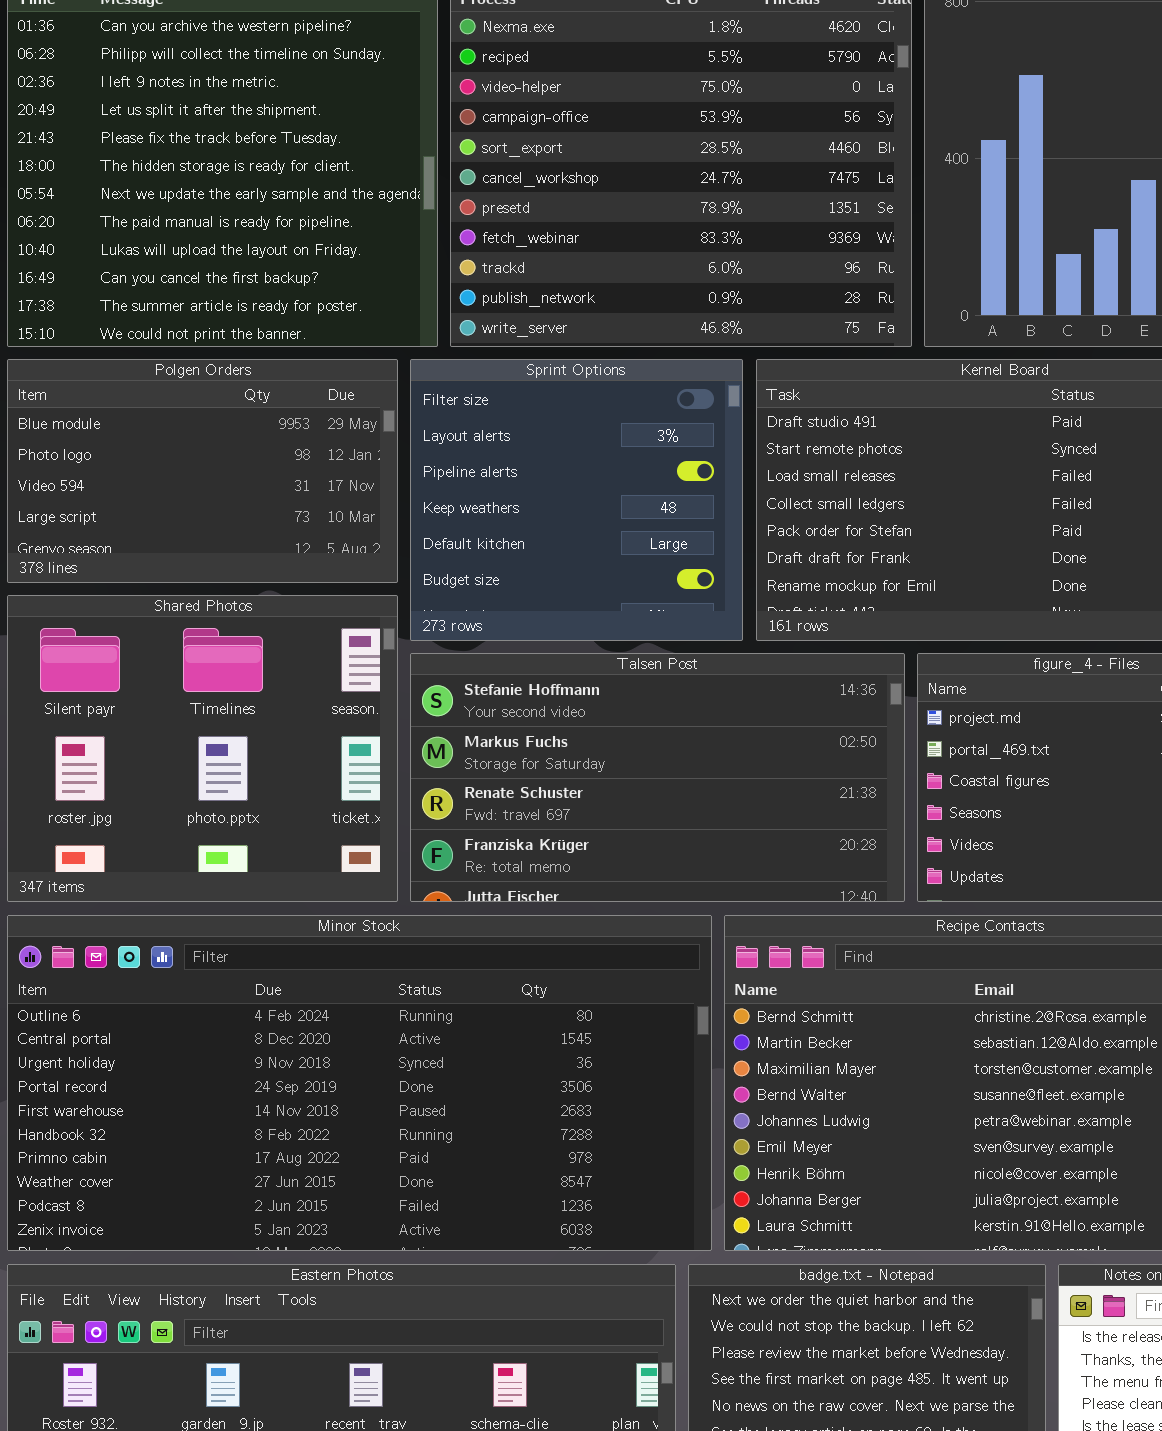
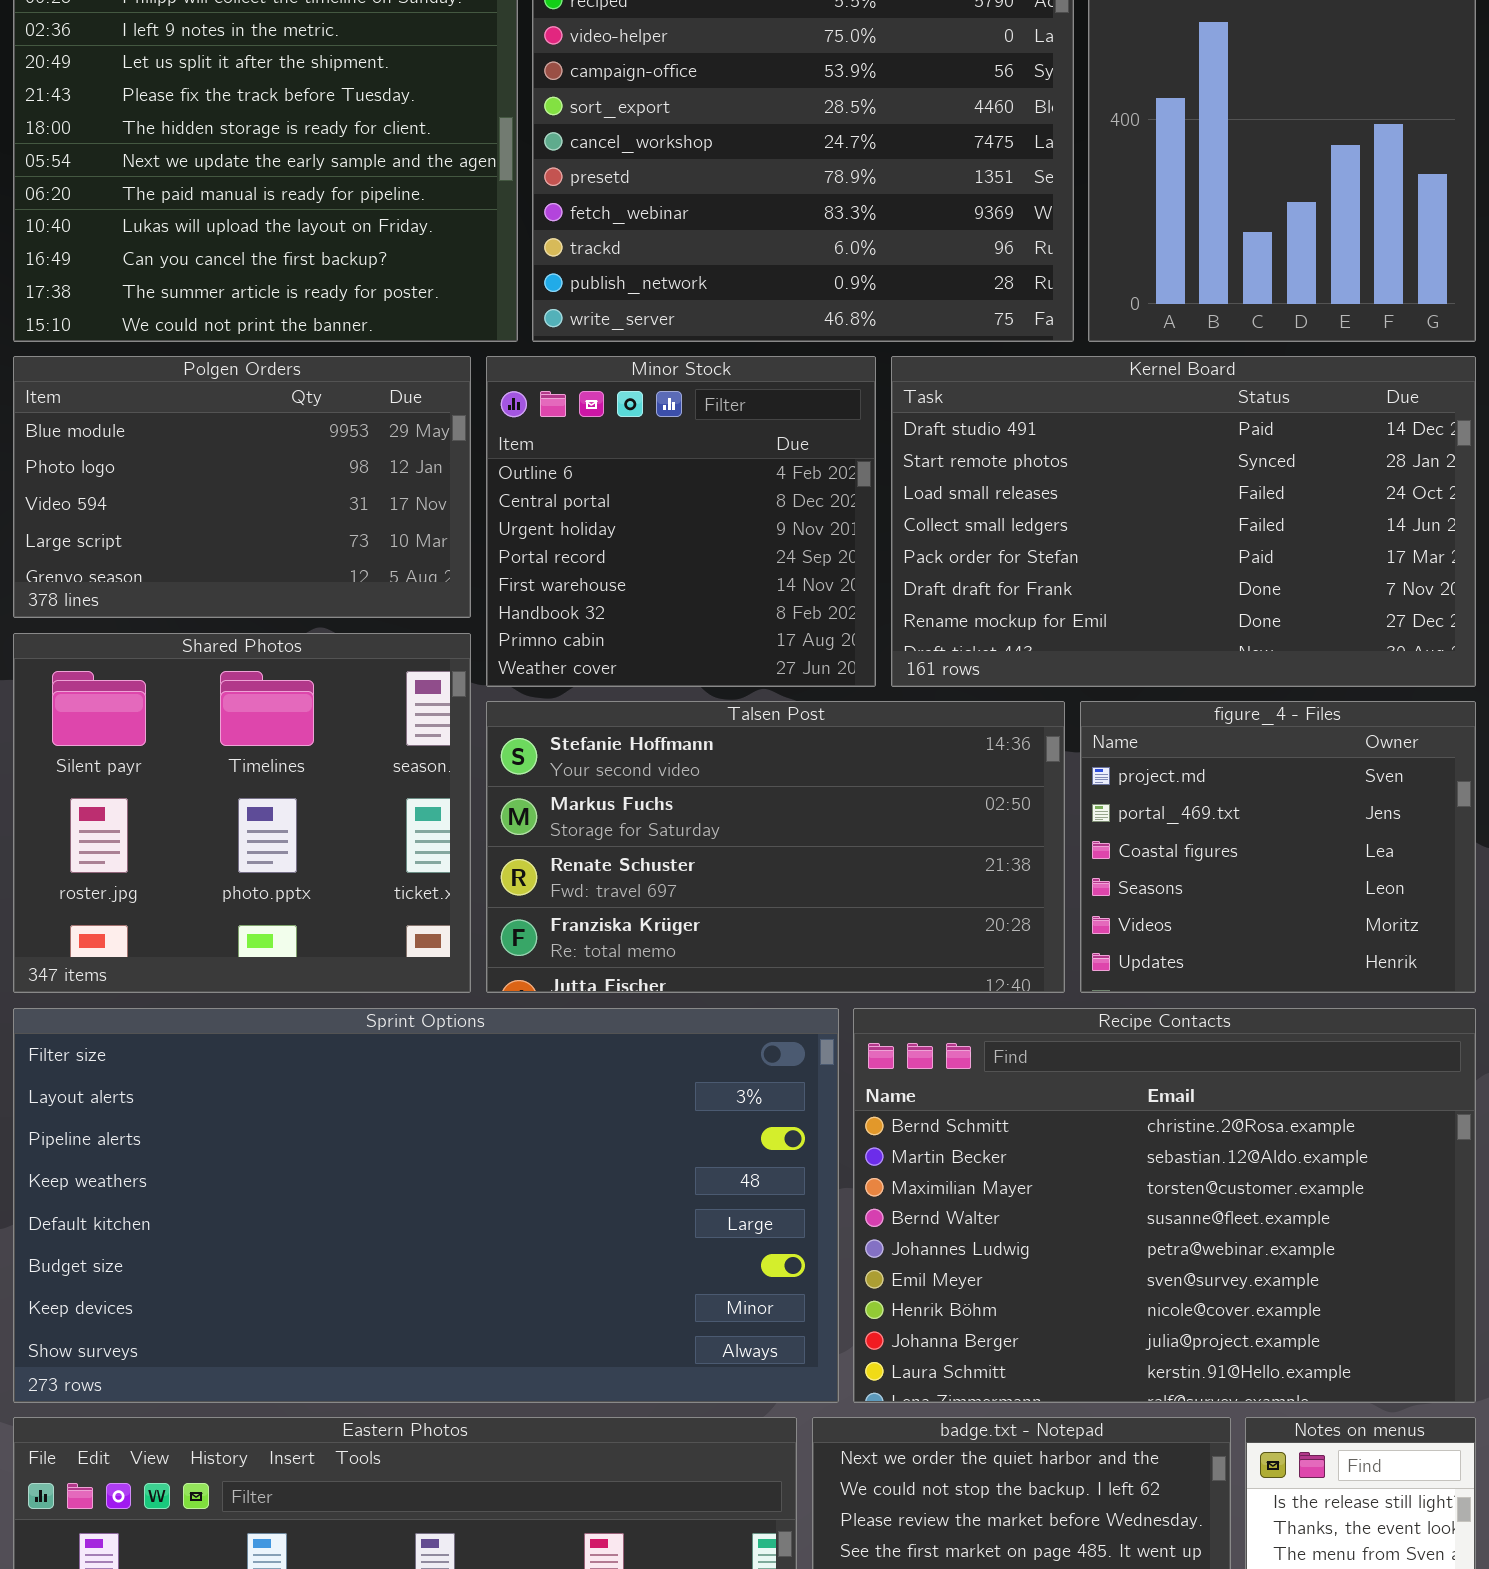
Sprint Options: [410,359,743,641] -> [13,1008,839,1403], moved, resized
Minor Stock: [7,915,712,1251] -> [486,356,876,687], moved, resized

